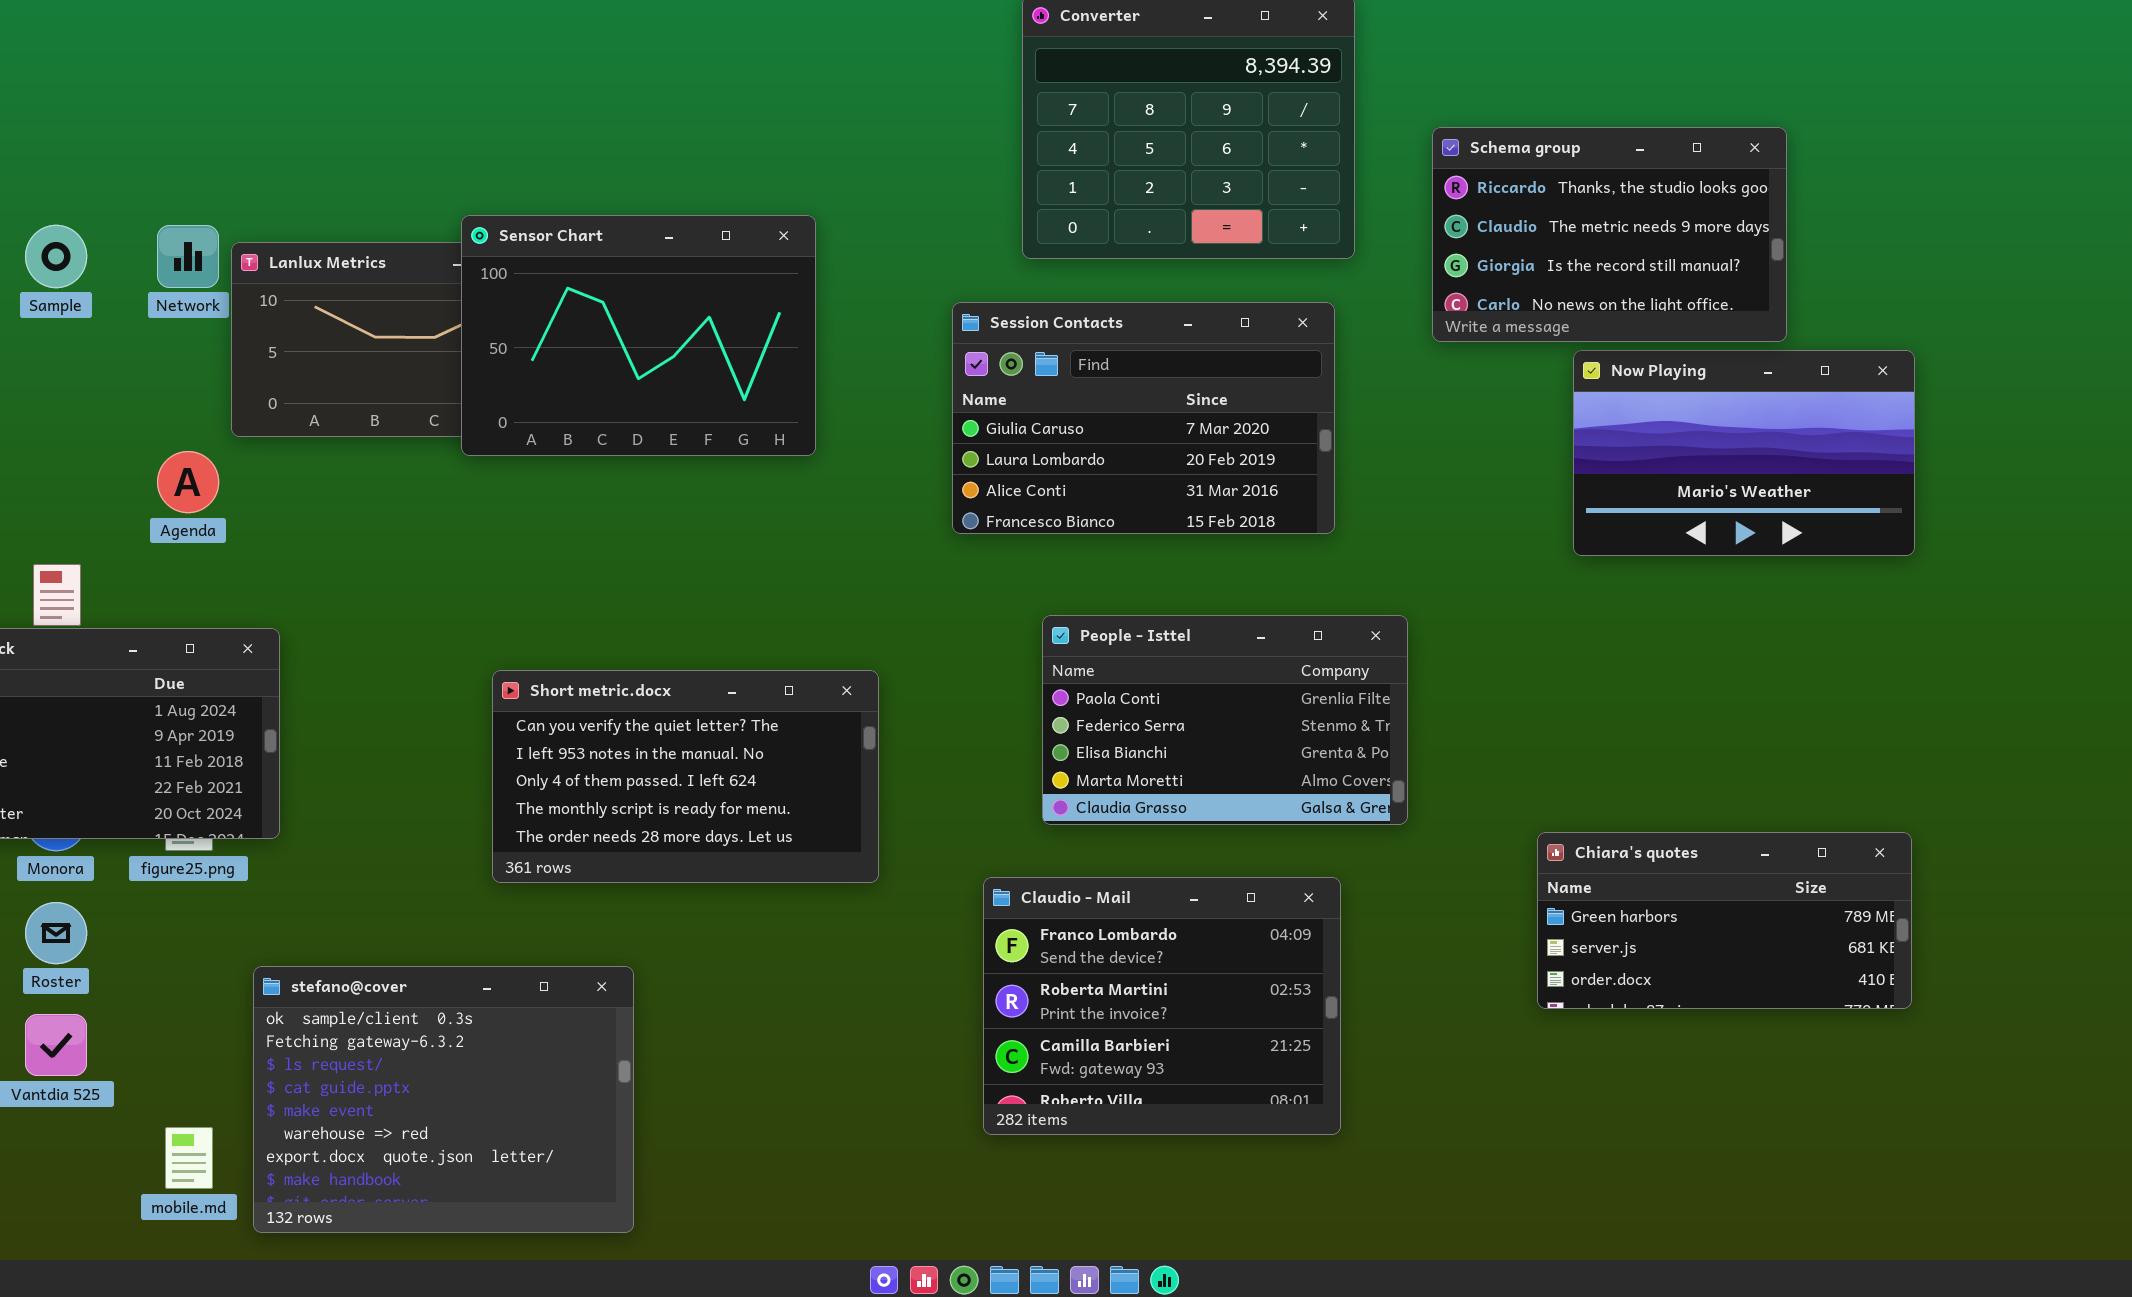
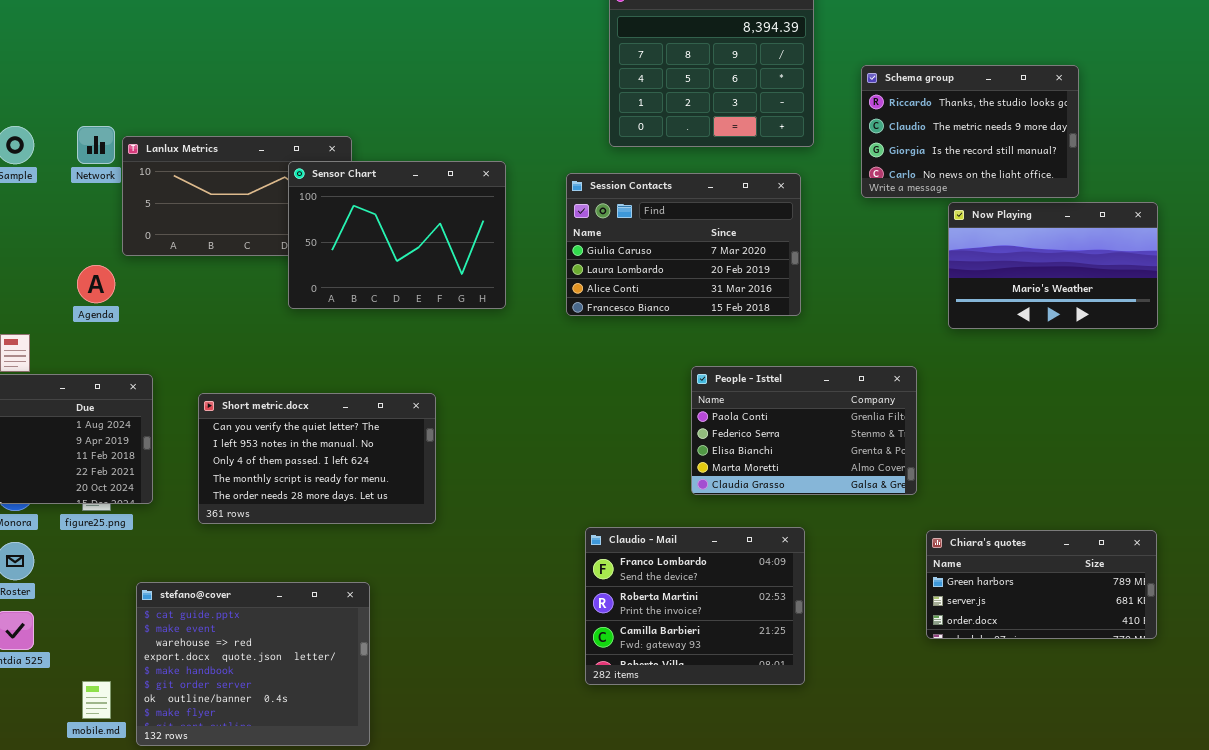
Sensor Chart: [461,215,816,456] -> [288,161,506,309], moved
People - Isttel: [1042,615,1408,825] -> [691,366,917,495], moved
Short metric.docx: [492,670,879,883] -> [198,393,436,524], moved
Chiara's quotes: [1537,832,1912,1009] -> [926,530,1157,639], moved
stefano@cover: [253,966,634,1233] -> [136,582,370,746], scrolled down 3 rows

